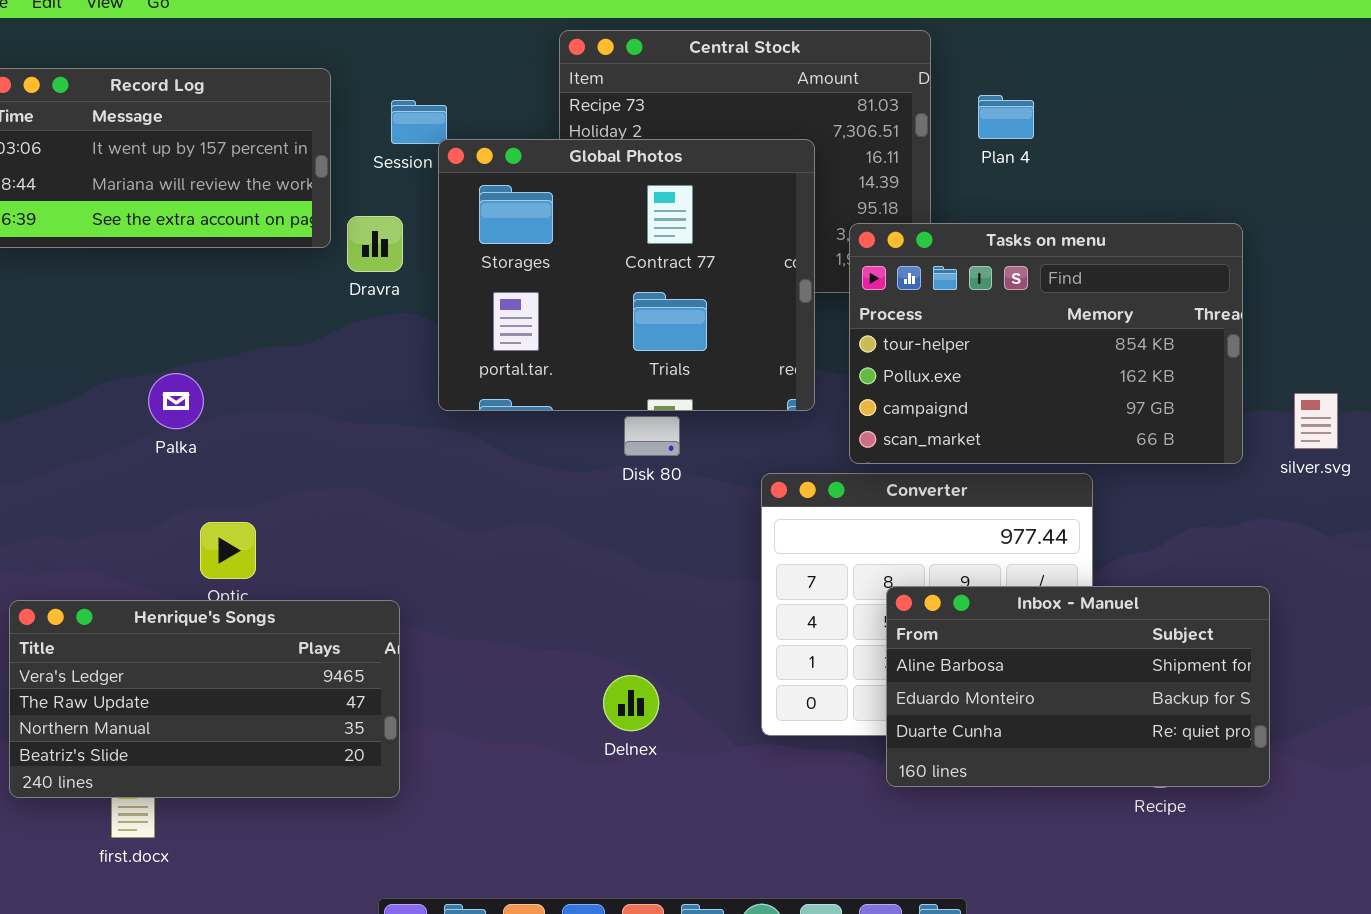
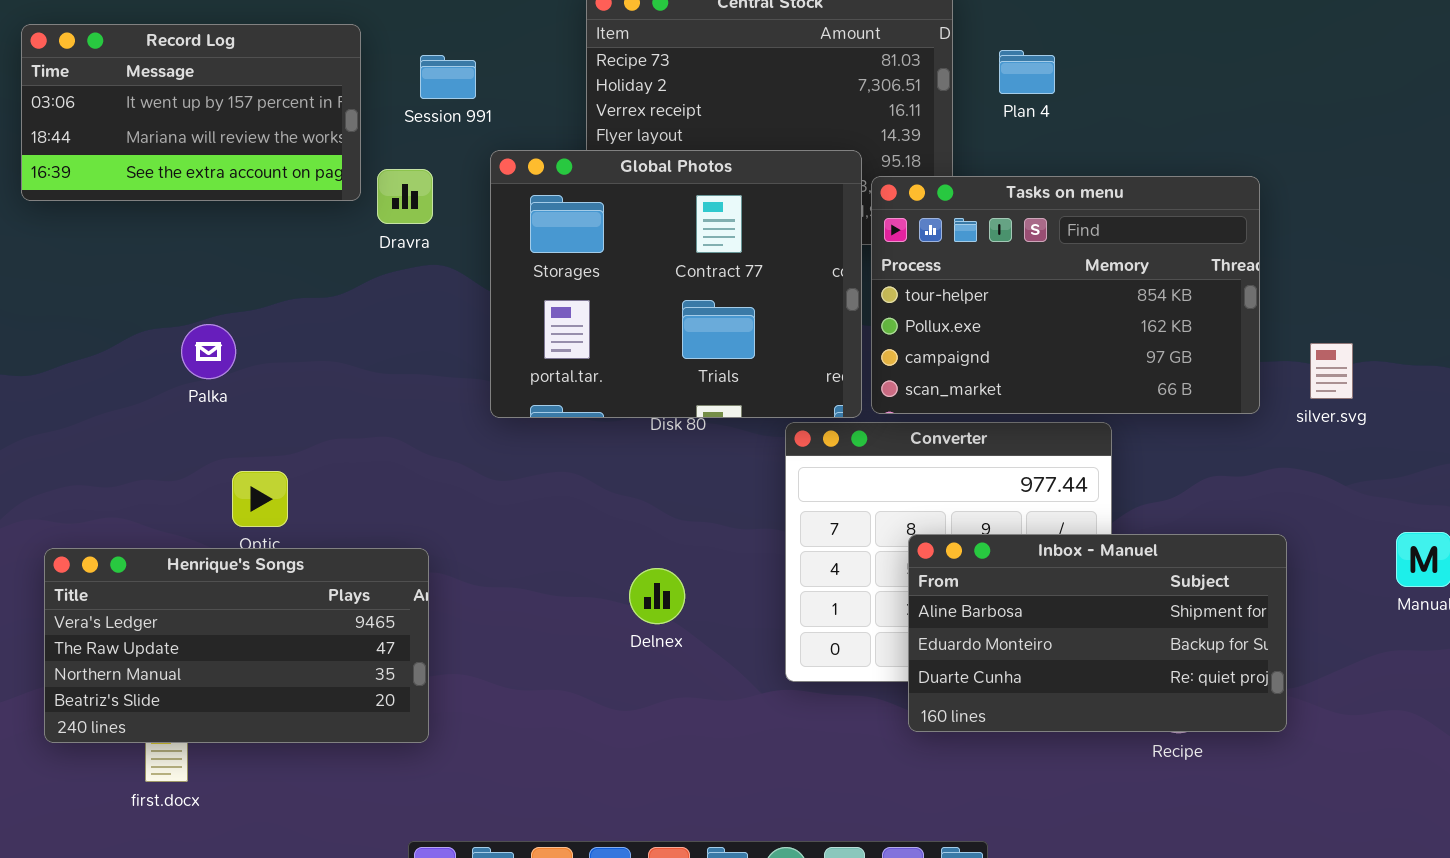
Global Photos: [438,139,815,411] -> [490,150,862,418], moved
Delnex: [603,675,659,731] -> [629,568,685,624], moved

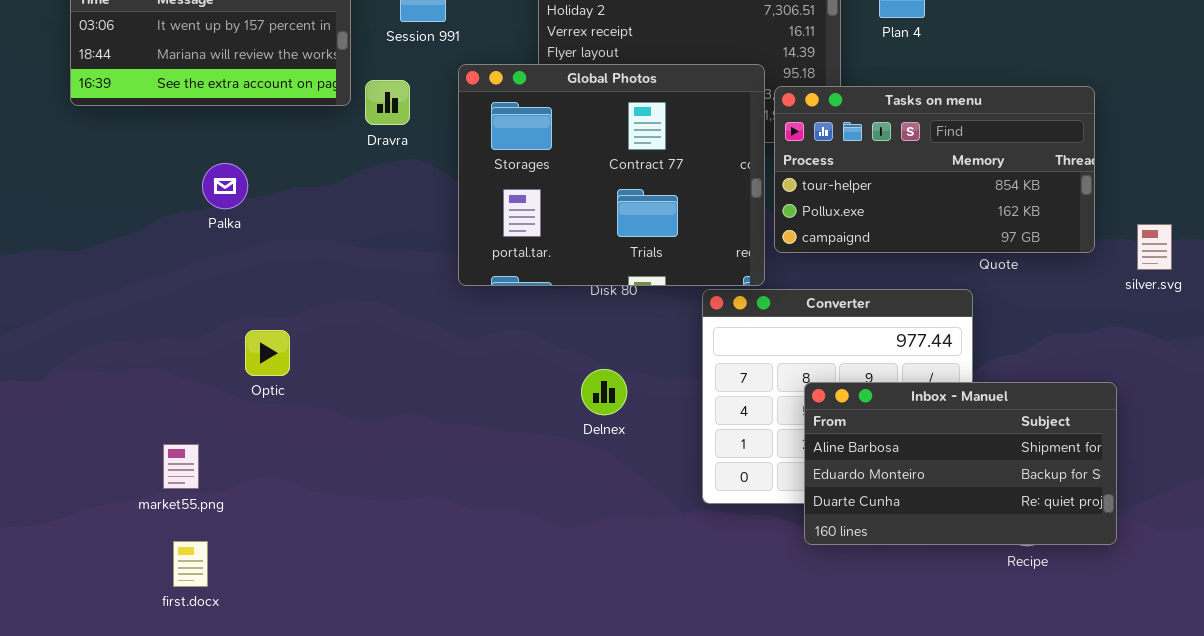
Tasks on menu: [871,176,1260,414] -> [774,86,1095,253], resized
Palka: [181,324,236,379] -> [202,163,248,209], moved
Henrique's Songs: [44,548,429,743] -> none, closed
Delnex: [629,568,685,624] -> [581,369,627,415], moved

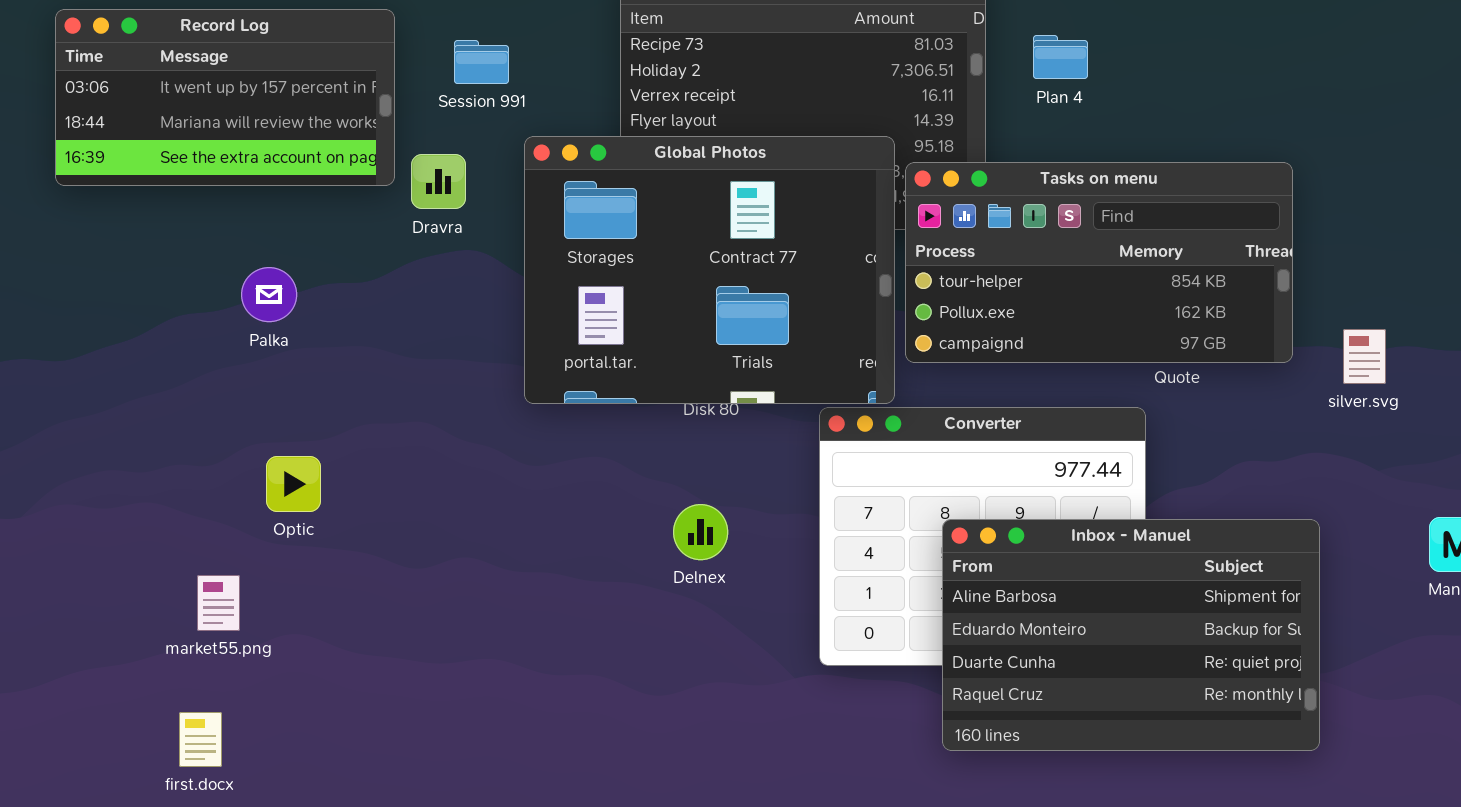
Palka: [202,163,248,209] -> [241,267,297,322], moved
Inbox - Manuel: [804,382,1117,545] -> [942,519,1320,751], resized
market55.png: [163,444,199,489] -> [197,575,240,631], moved

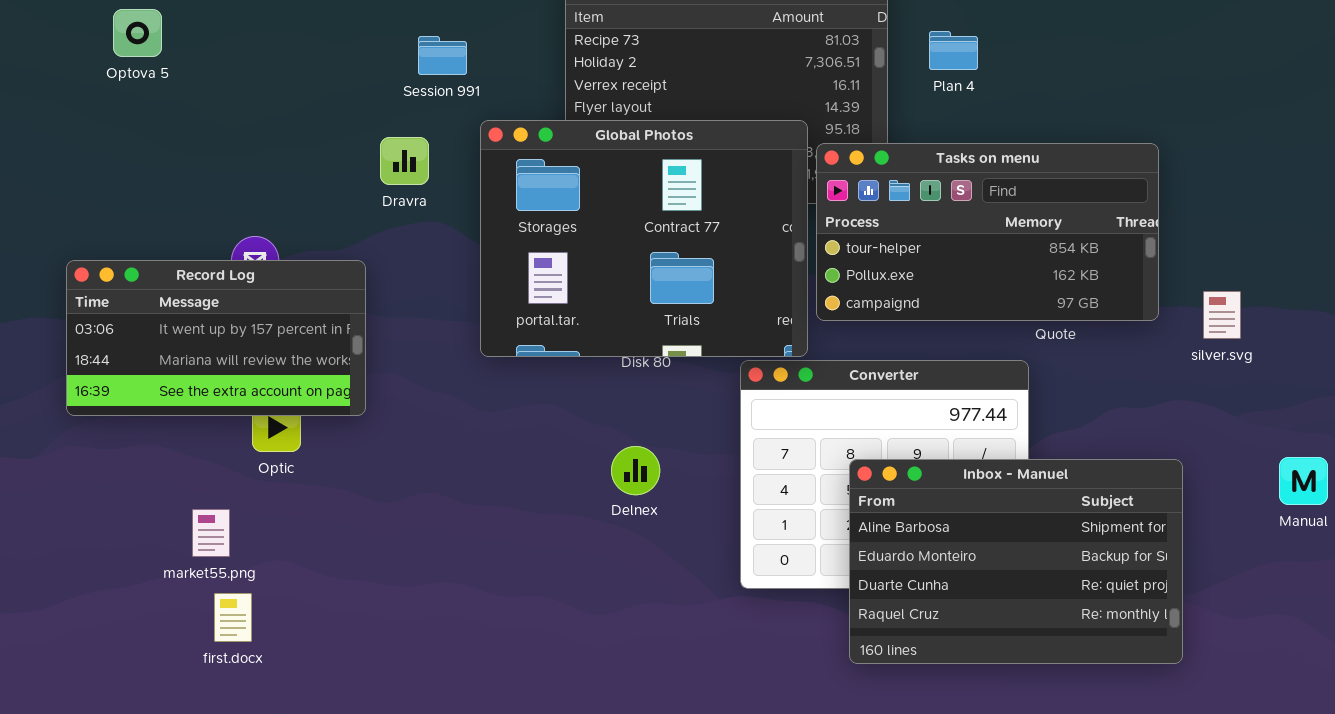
Record Log: [55,9,395,186] -> [66,260,366,416], moved
first.docx: [179,712,222,767] -> [214,593,252,642], moved

